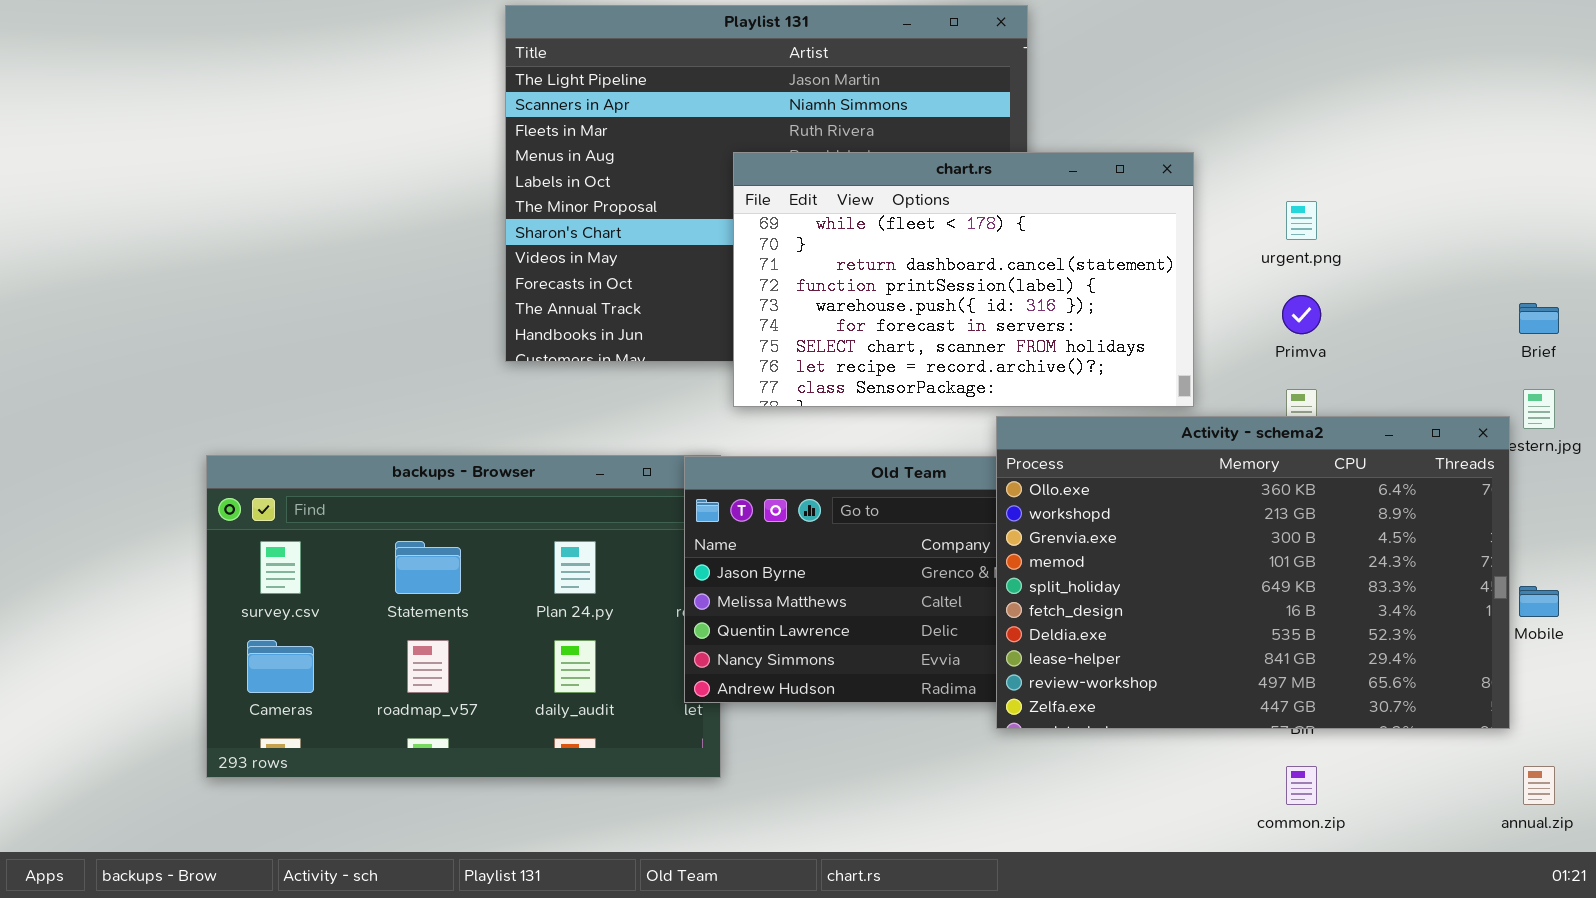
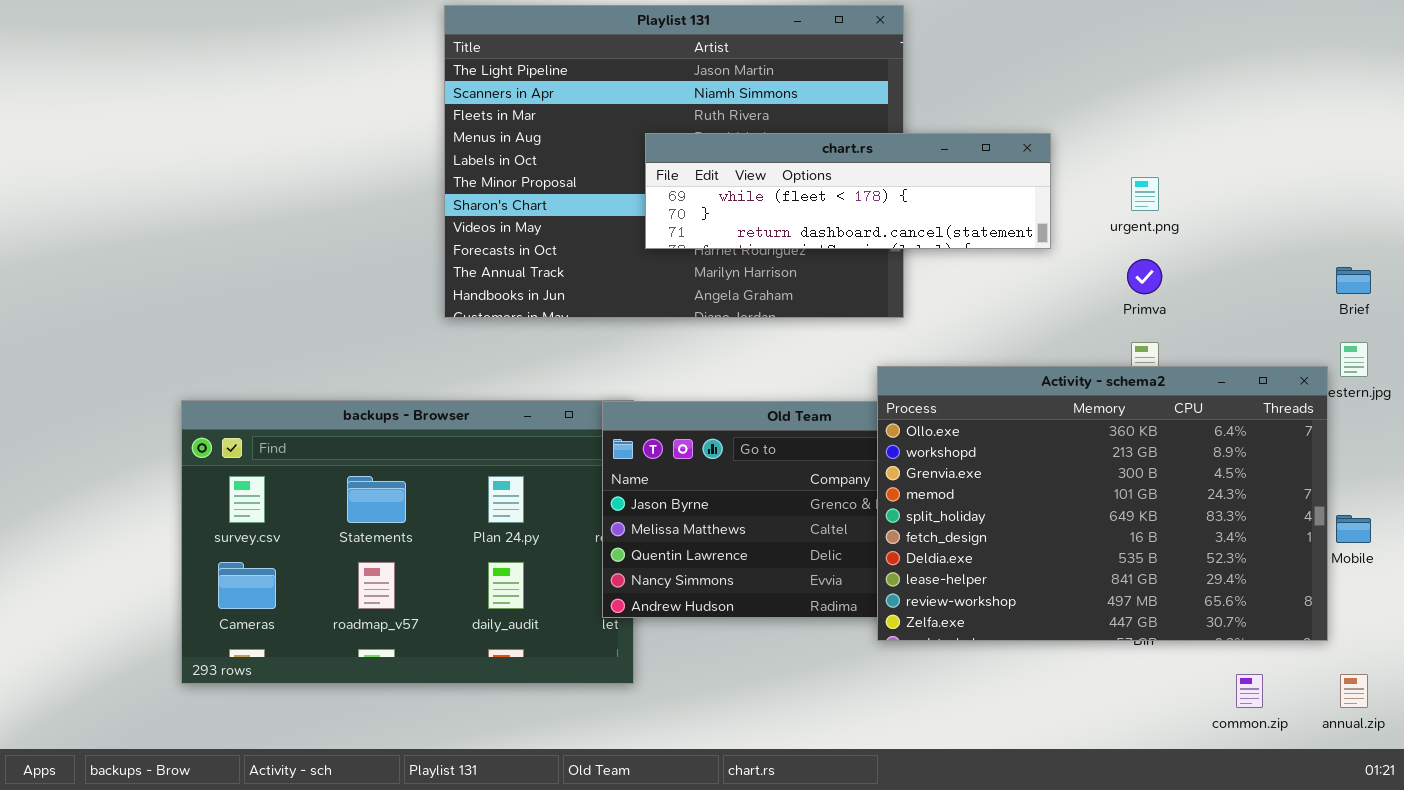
chart.rs: [733,152,1194,407] -> [645,133,1051,249], resized
common.zip: [1286,766,1317,805] -> [1236,674,1263,708], moved

